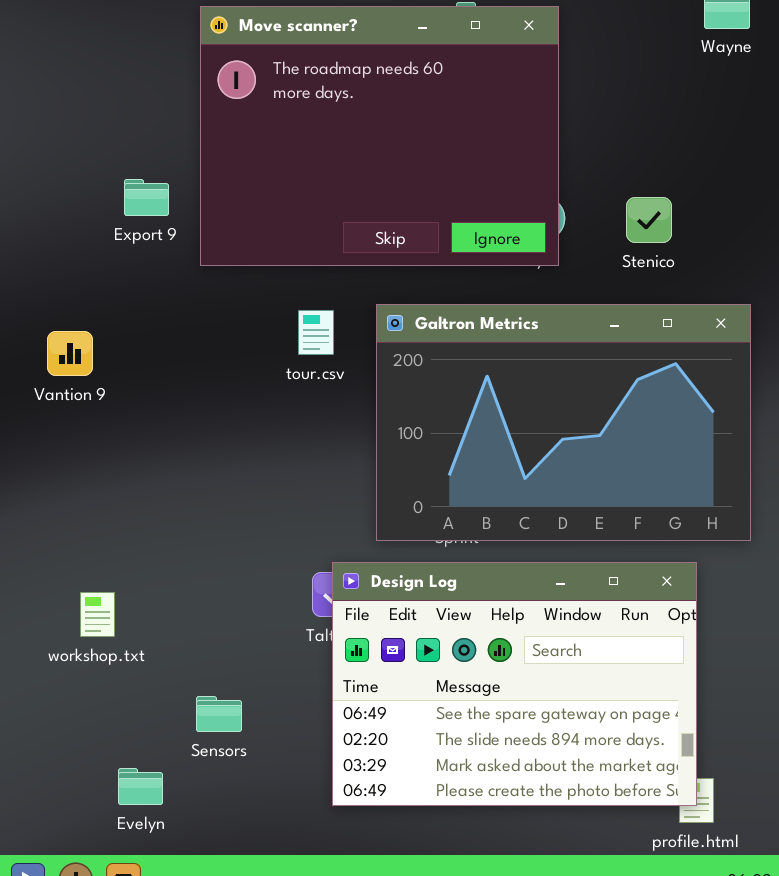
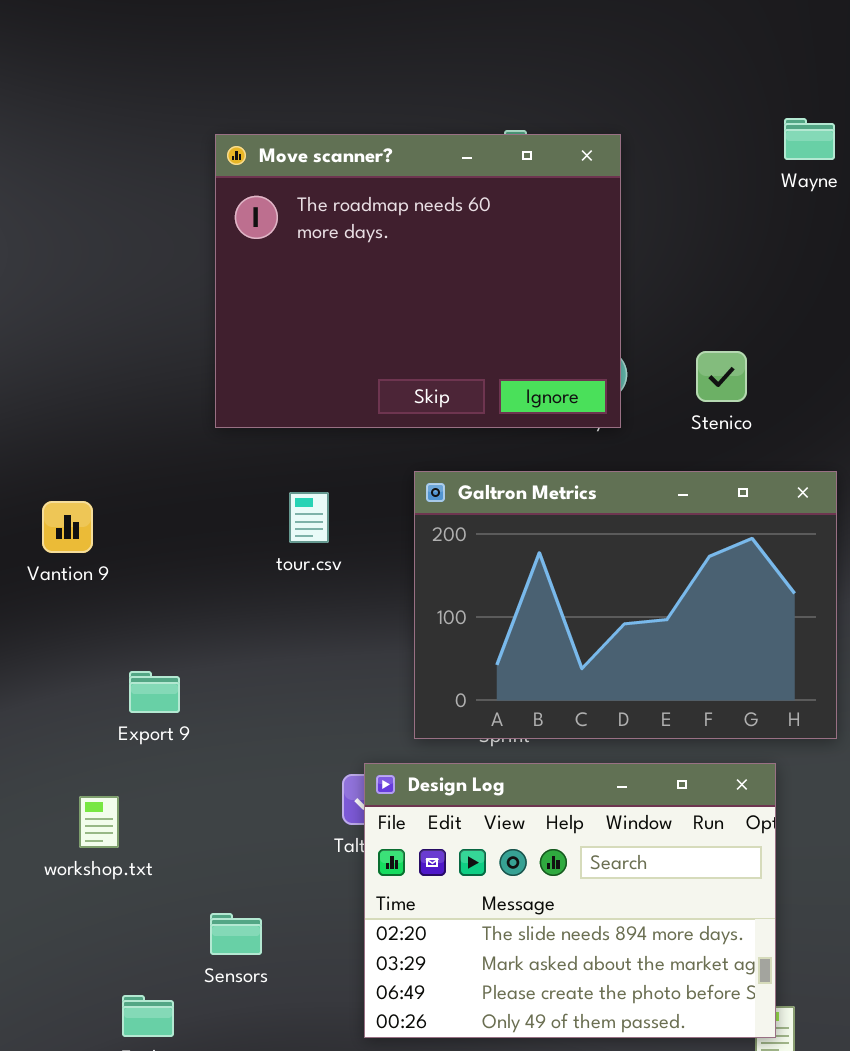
Export 9: [124,179,169,216] -> [129,671,180,713], moved
tour.csv: [298,310,334,355] -> [289,492,329,543], moved
Design Log: [332,562,697,806] -> [364,763,776,1038], scrolled down 1 row

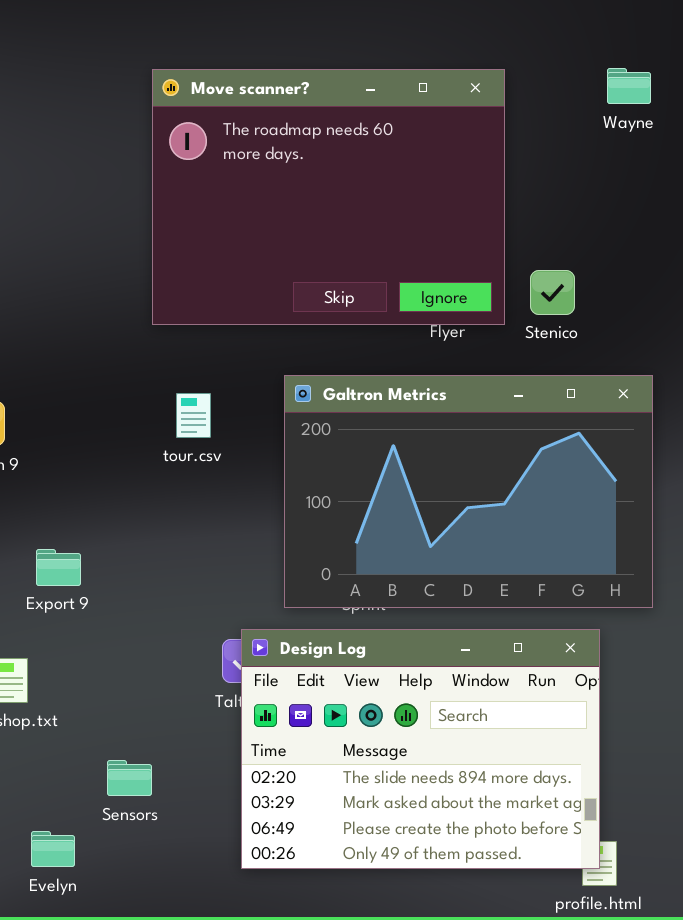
Move scanner?: [215,134,621,428] -> [152,69,505,325], moved

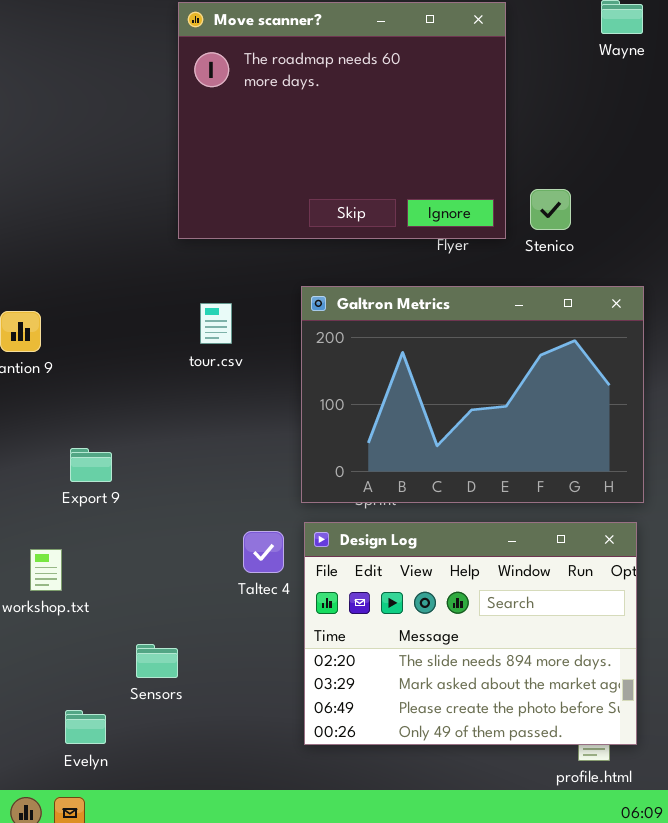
Design Log: [241,629,600,869] -> [304,522,637,745], moved

